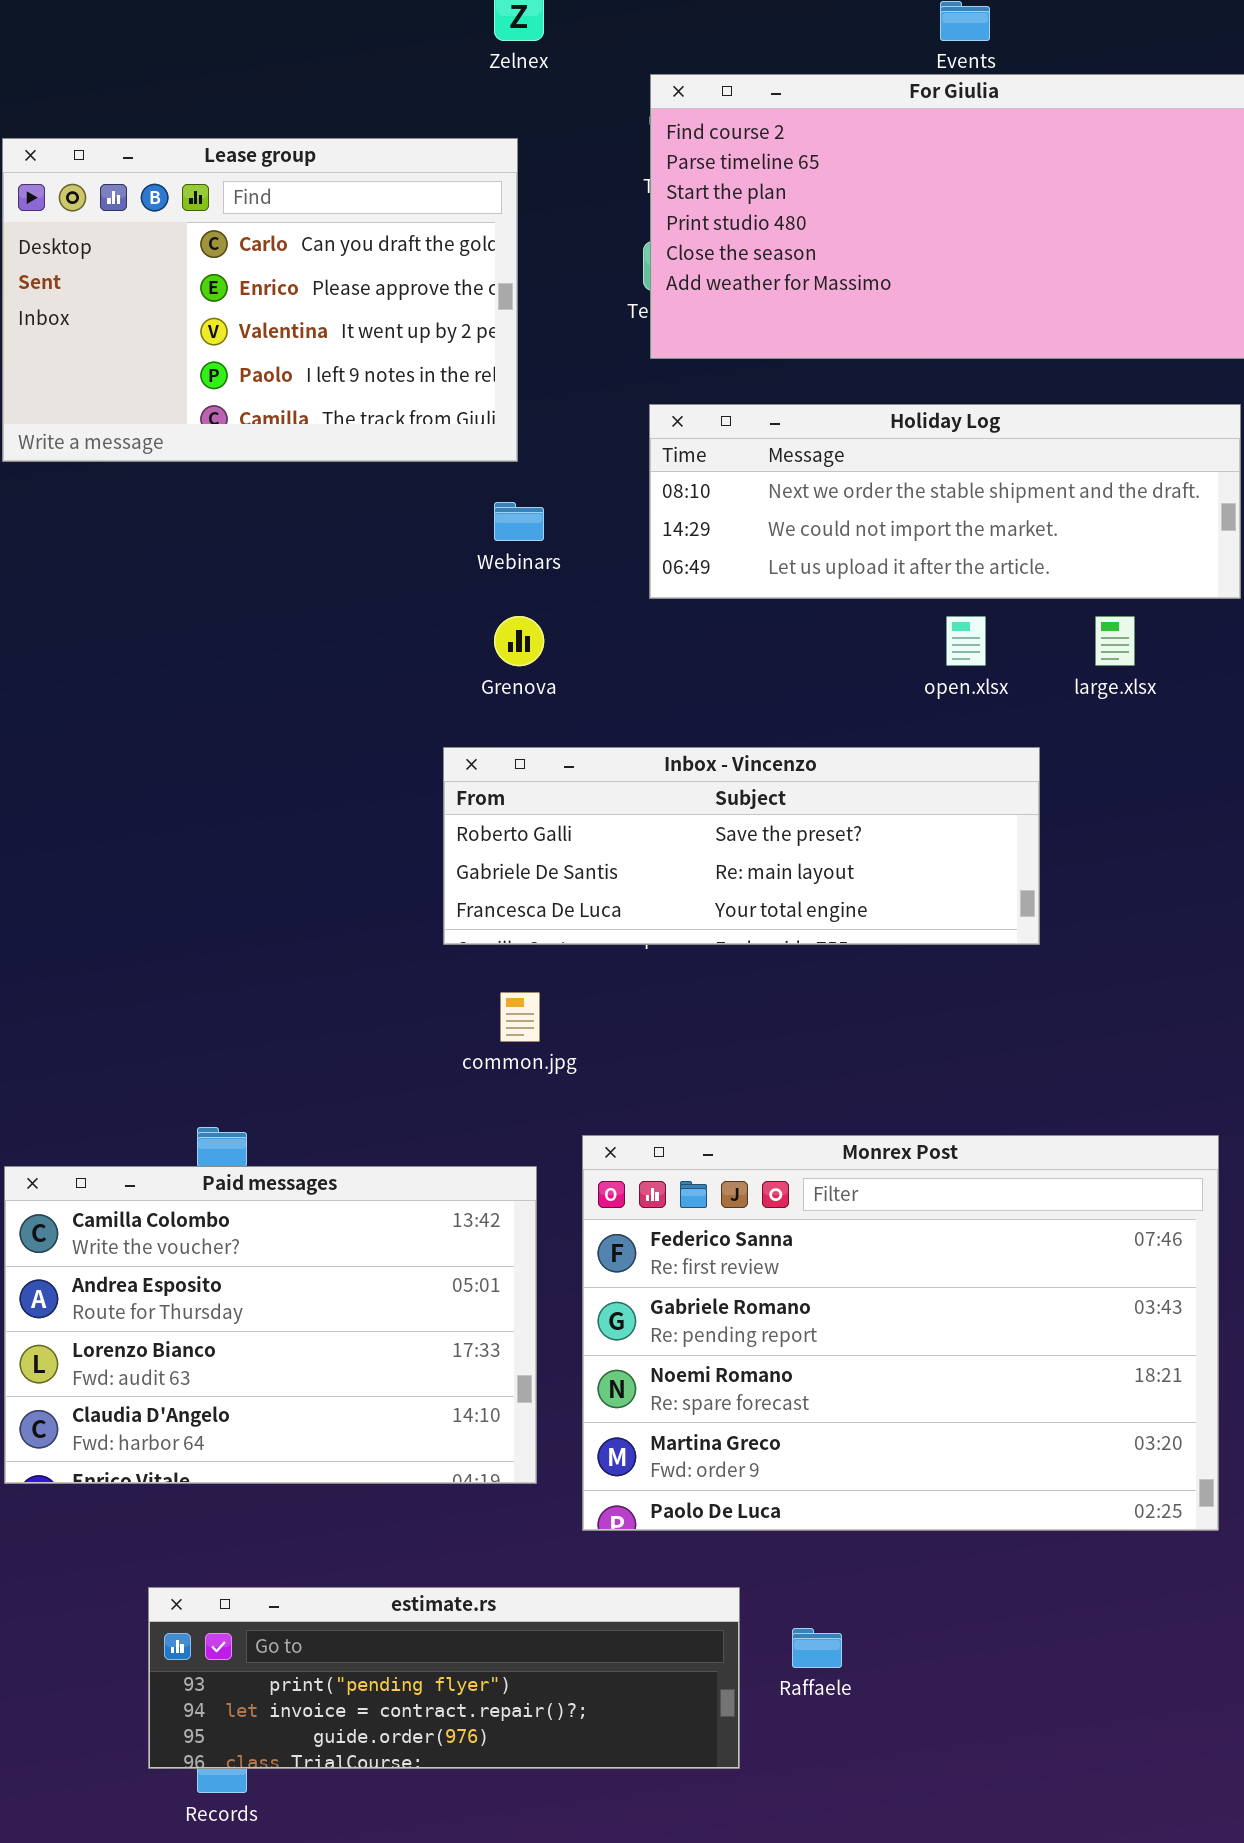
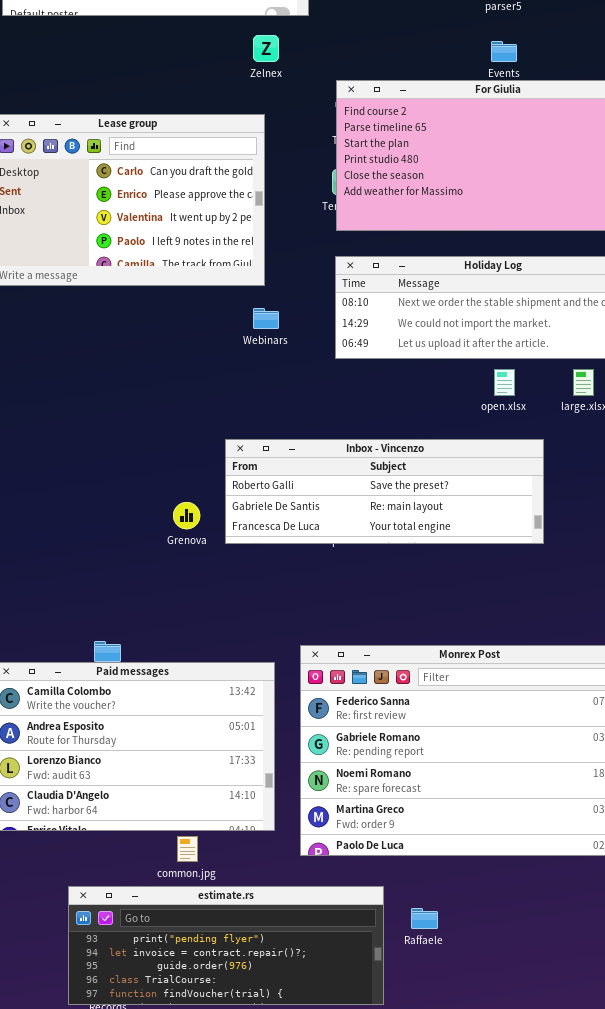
Grenova: [494,616,544,666] -> [173,502,200,529], moved
common.jpg: [500,992,540,1042] -> [177,836,198,862], moved
estimate.rs: [148,1587,740,1769] -> [68,886,384,1005], resized

